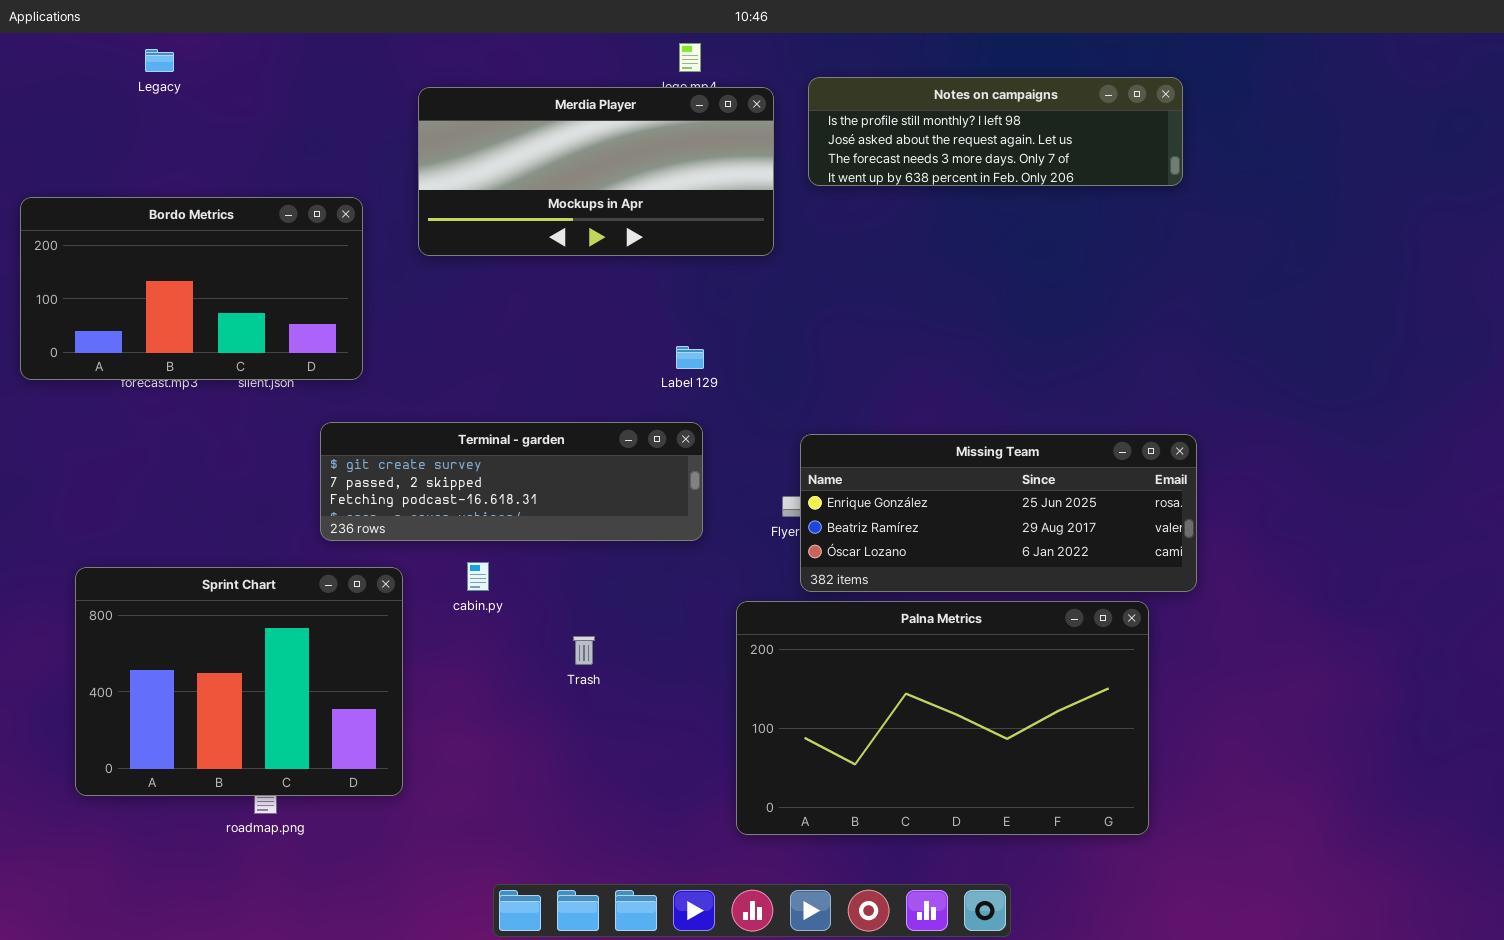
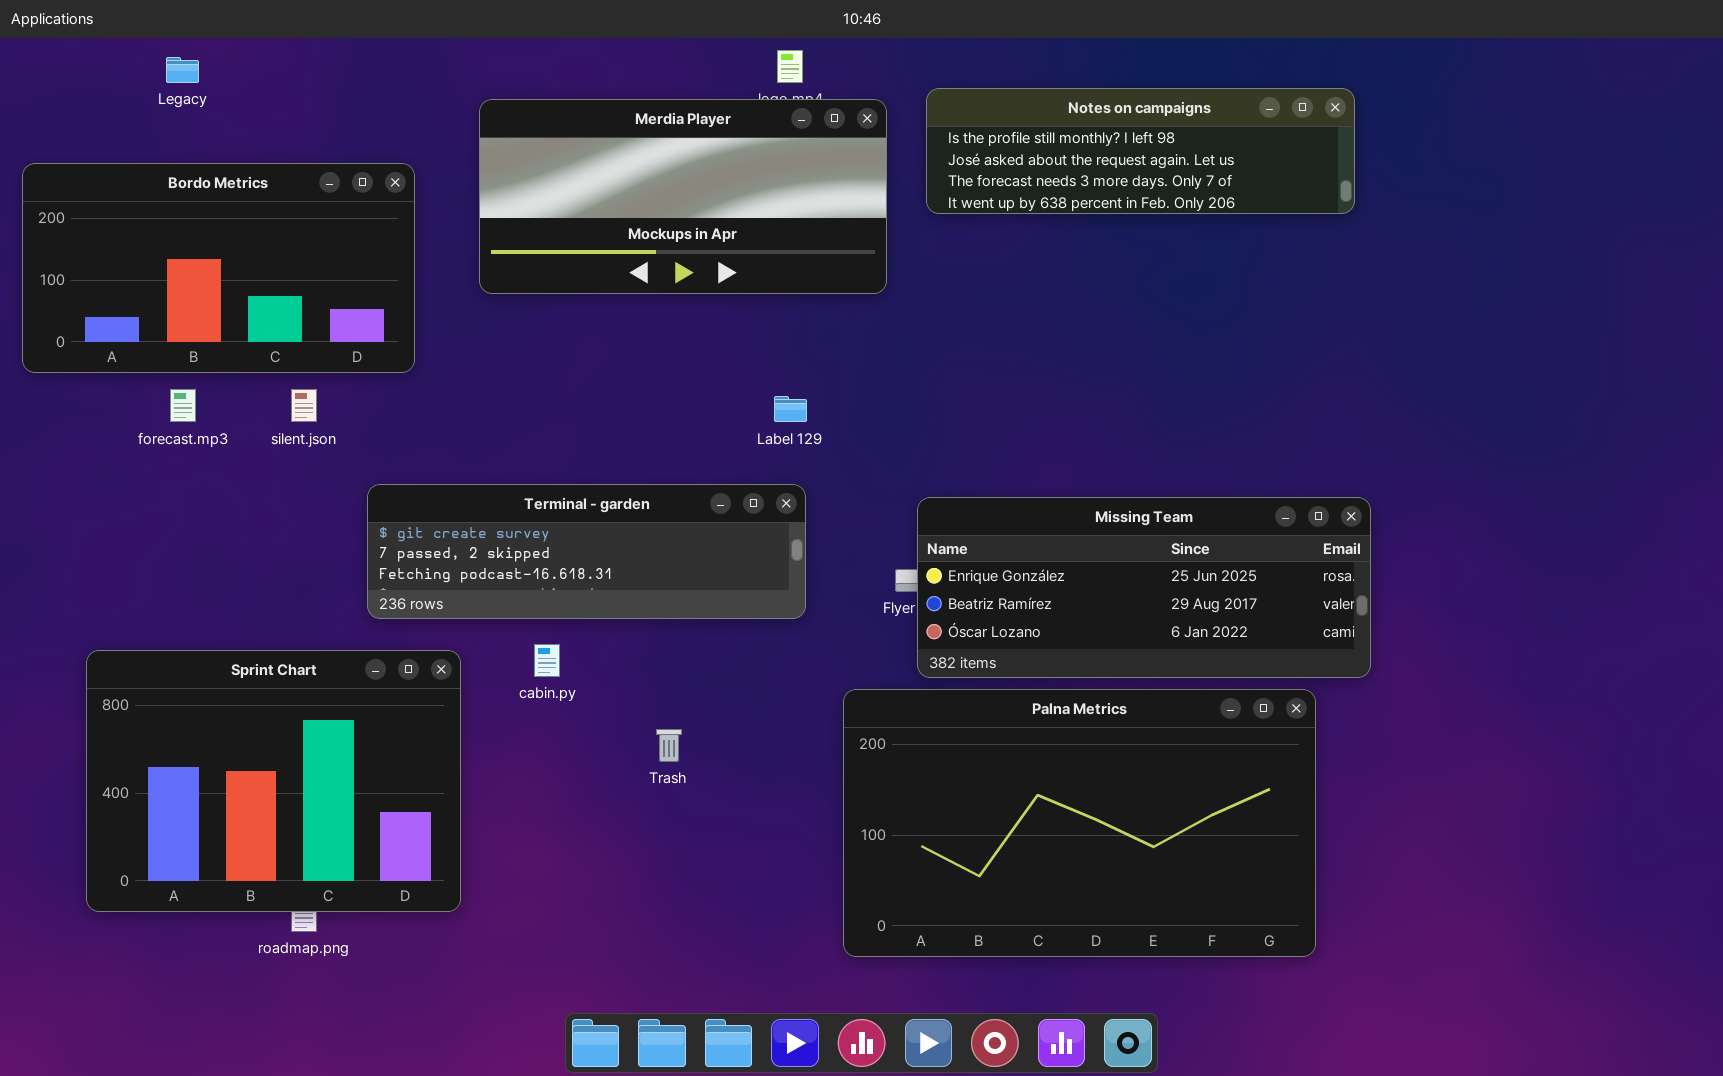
Bordo Metrics: [20,197,363,380] -> [22,163,415,373], moved

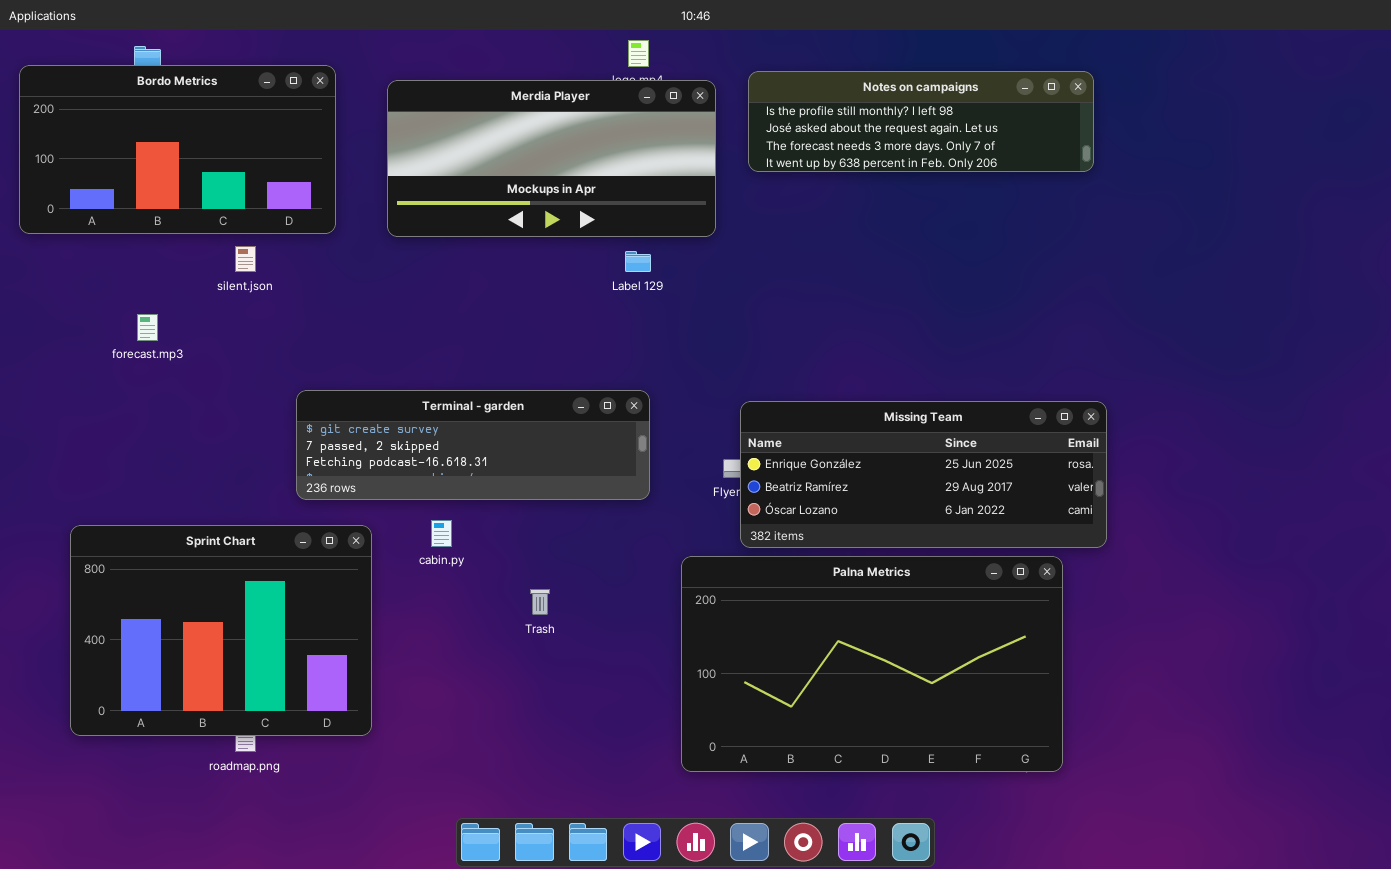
Bordo Metrics: [22,163,415,373] -> [19,65,336,234], moved
silent.json: [291,389,317,422] -> [235,246,256,272], moved
Label 129: [774,396,807,422] -> [625,251,651,272], moved

